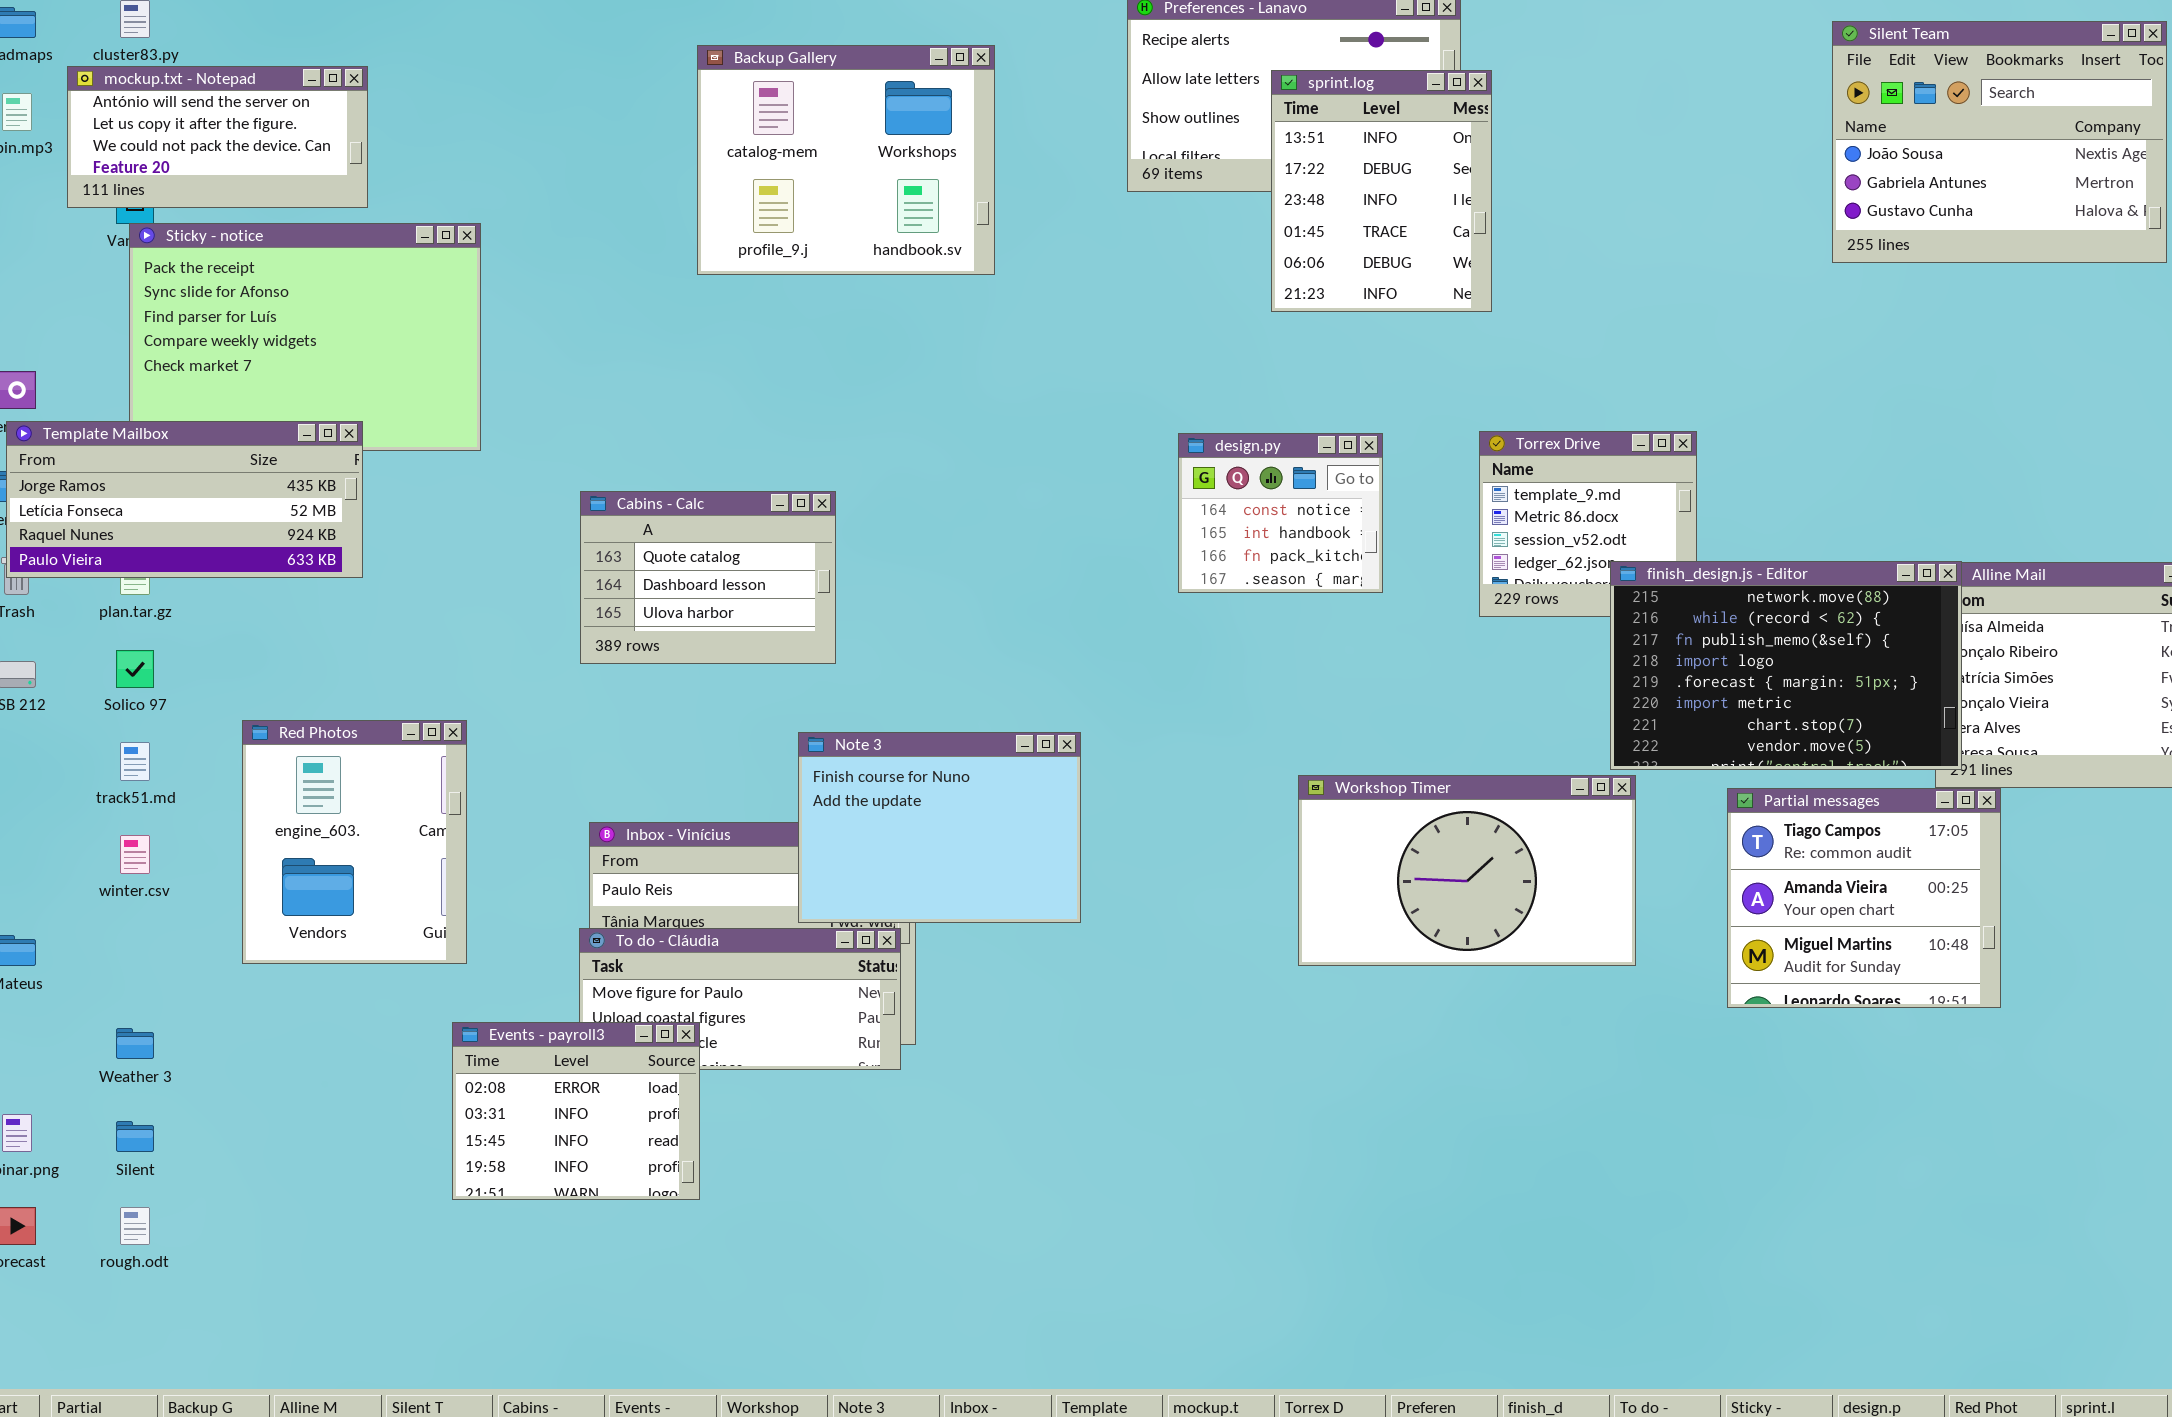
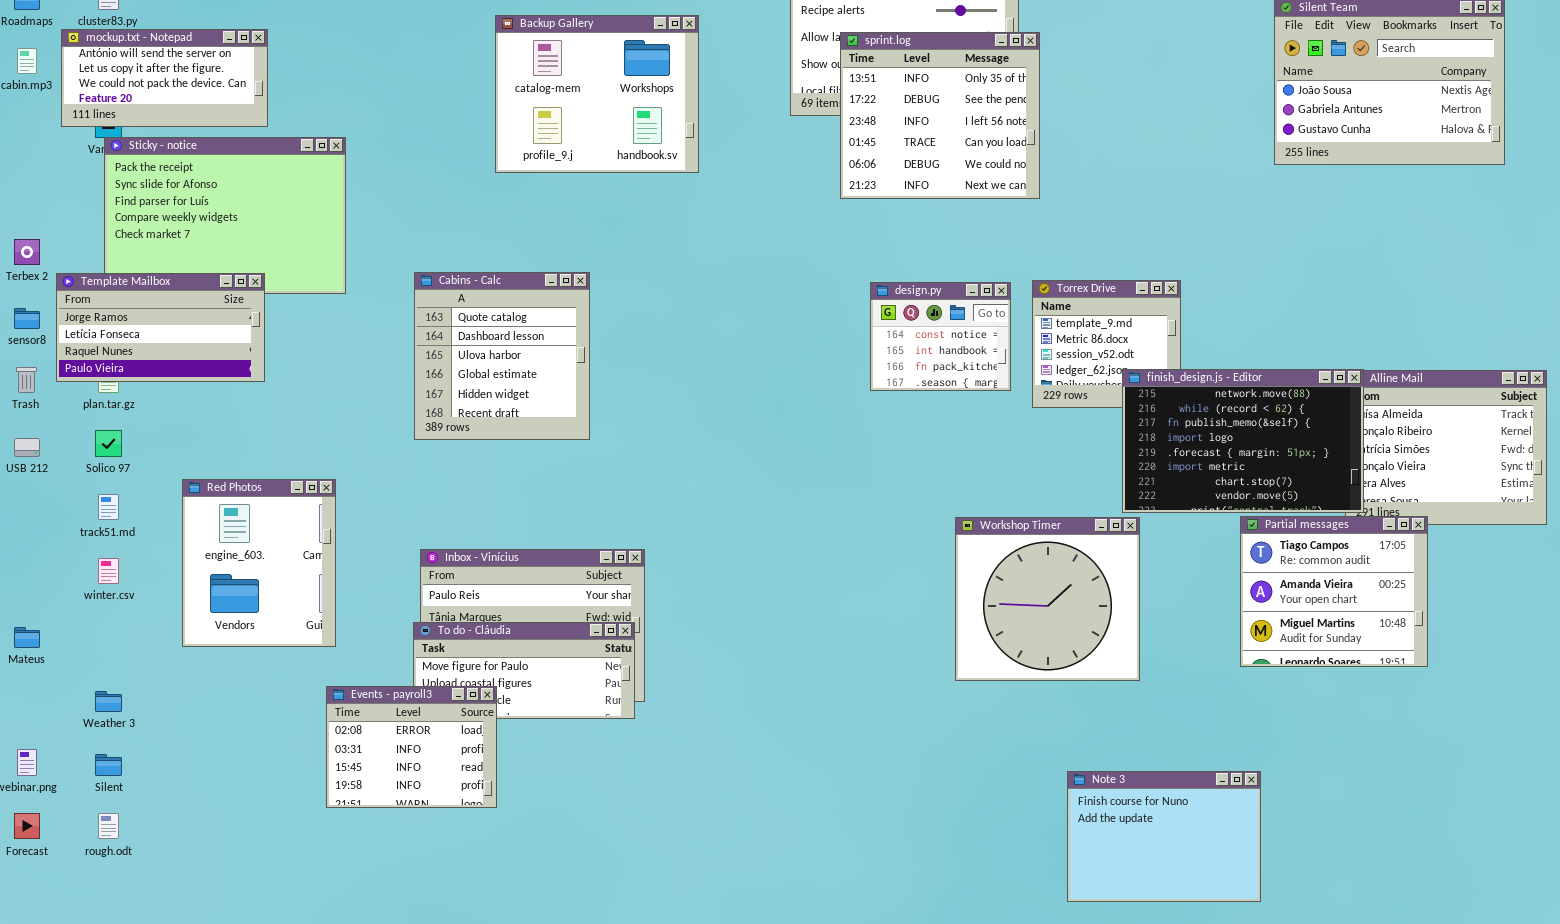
sprint.log: [1271,70,1492,312] -> [840,32,1040,199], resized
Template Mailbox: [6,421,363,578] -> [56,273,265,382], resized
design.py: [1178,433,1383,593] -> [870,282,1011,391], moved
Cabins - Calc: [580,491,836,664] -> [414,272,590,440], resized
Note 3: [798,732,1081,923] -> [1067,771,1261,902], moved
Workshop Timer: [1298,775,1636,966] -> [955,517,1140,681], resized
Partial messages: [1727,788,2001,1008] -> [1240,516,1428,667], moved

